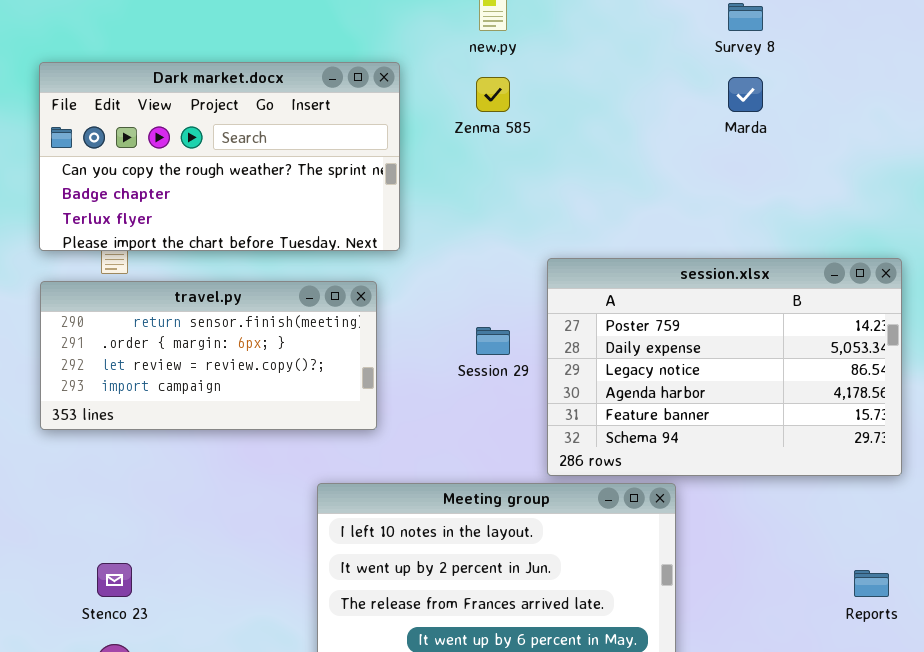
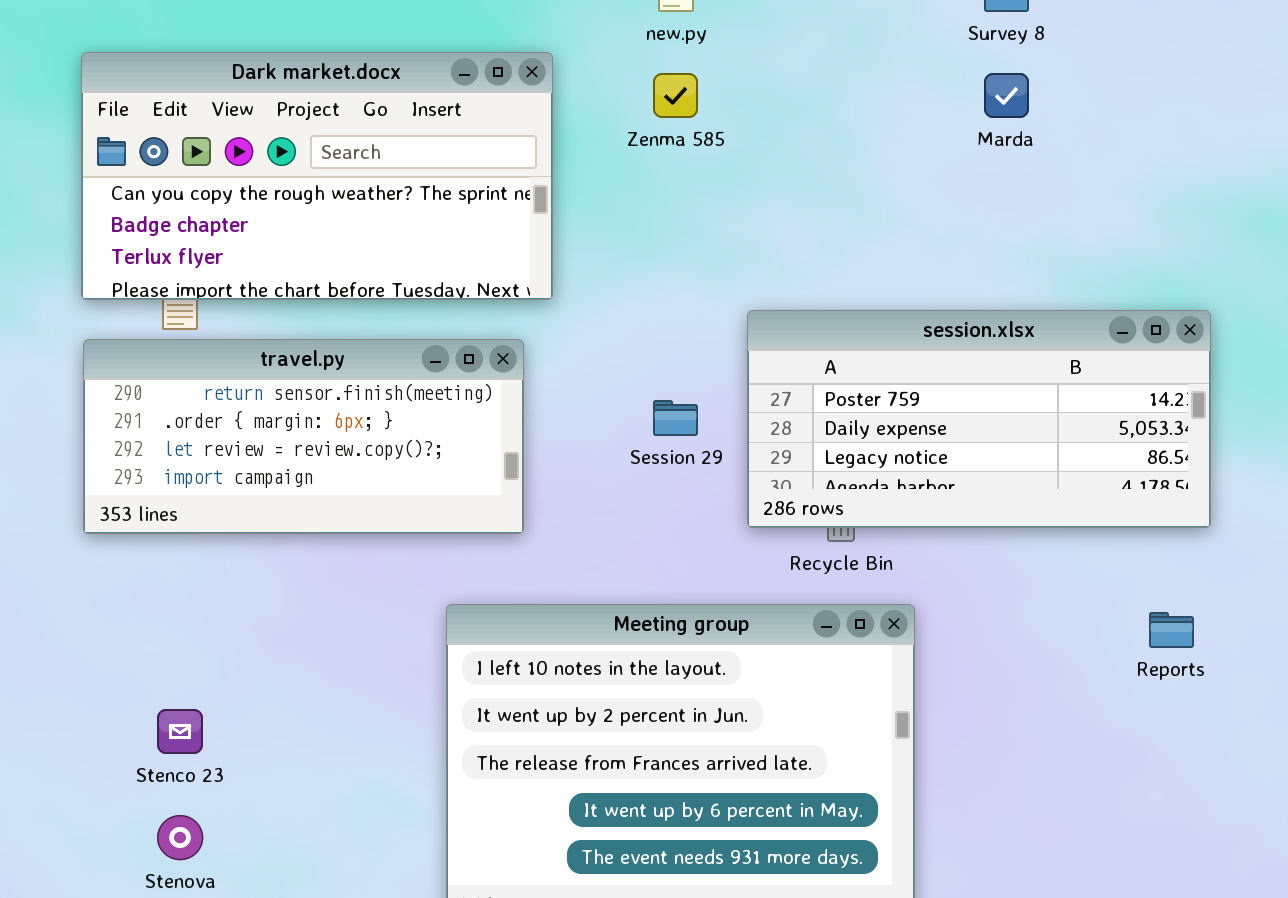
session.xlsx: [547,258,902,476] -> [747,310,1211,528], resized
Reports: [854,570,889,597] -> [1149,612,1194,648], moved

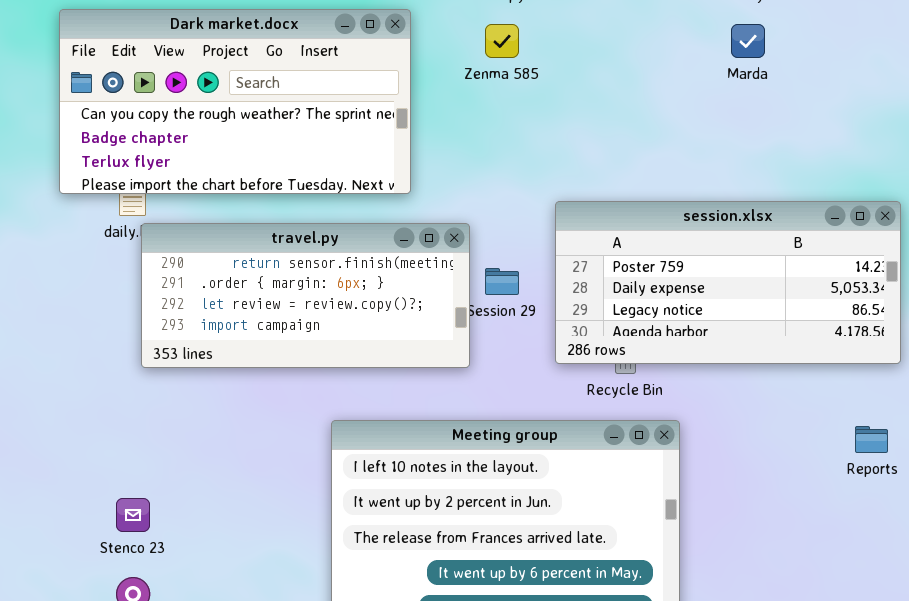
travel.py: [83,339,524,534] -> [141,223,470,368], moved

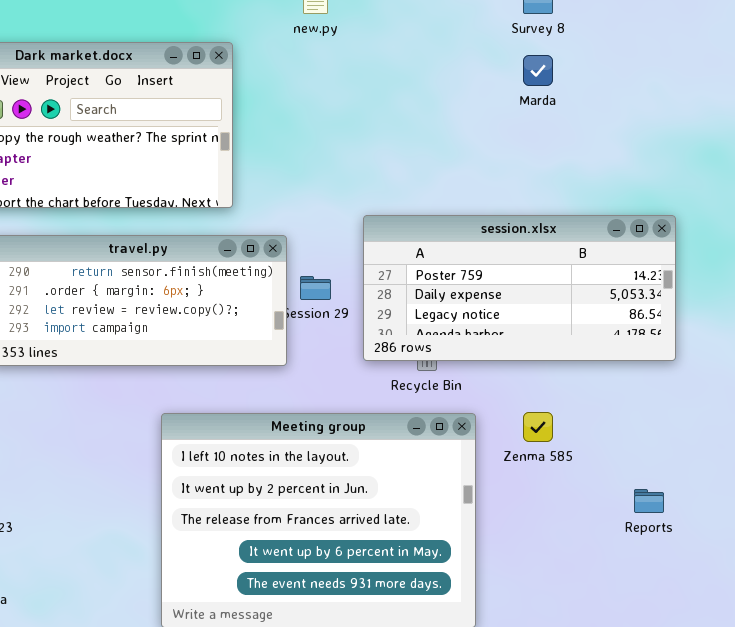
Zenma 585: [485,24,519,58] -> [523,412,553,442], moved
Reports: [855,426,888,453] -> [634,489,664,513], moved

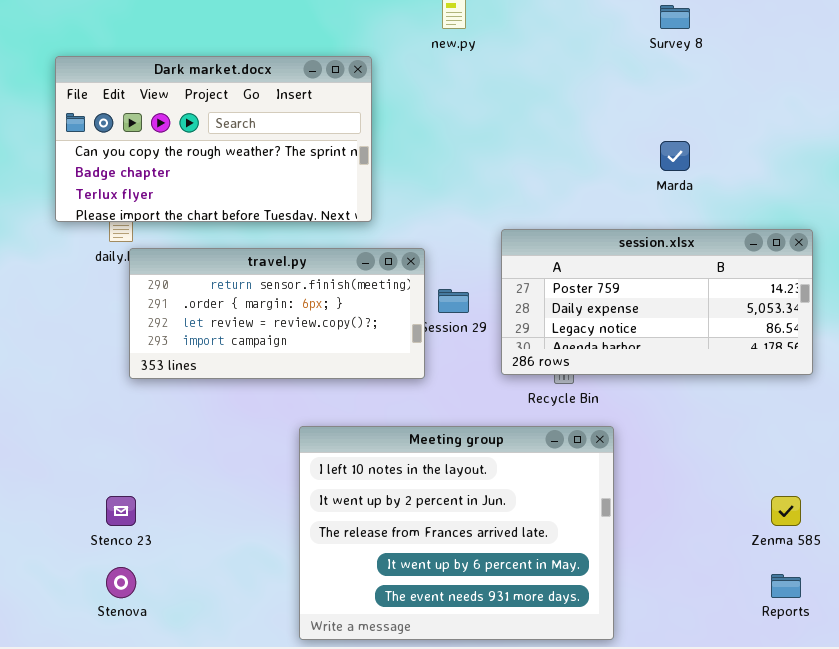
Marda: [523,55,553,86] -> [660,141,690,171], moved
Zenma 585: [523,412,553,442] -> [771,496,801,526], moved
Reports: [634,489,664,513] -> [771,574,801,598], moved

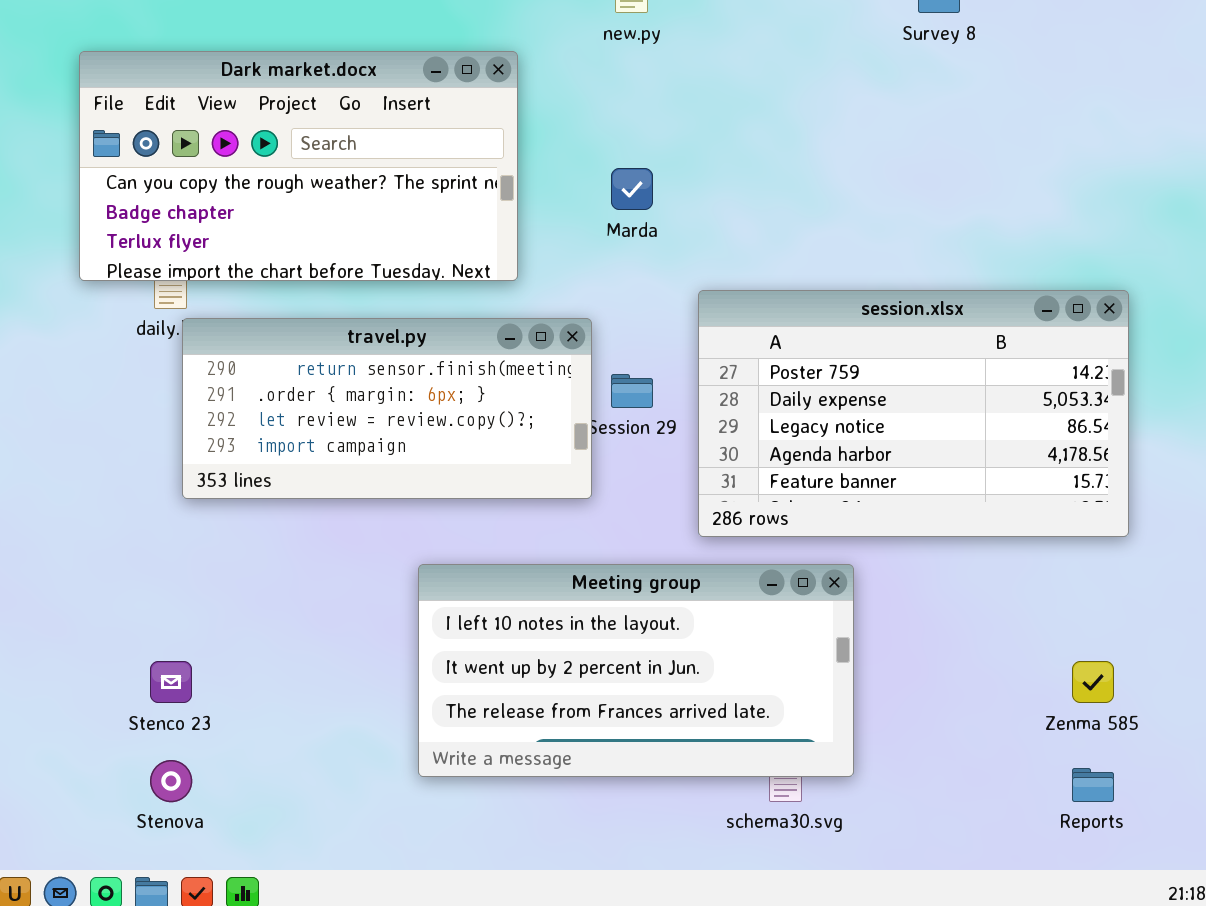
Marda: [660,141,690,171] -> [611,168,653,210], moved
session.xlsx: [501,229,813,375] -> [698,290,1129,537], resized
Meeting group: [299,426,614,640] -> [418,564,854,777], resized

